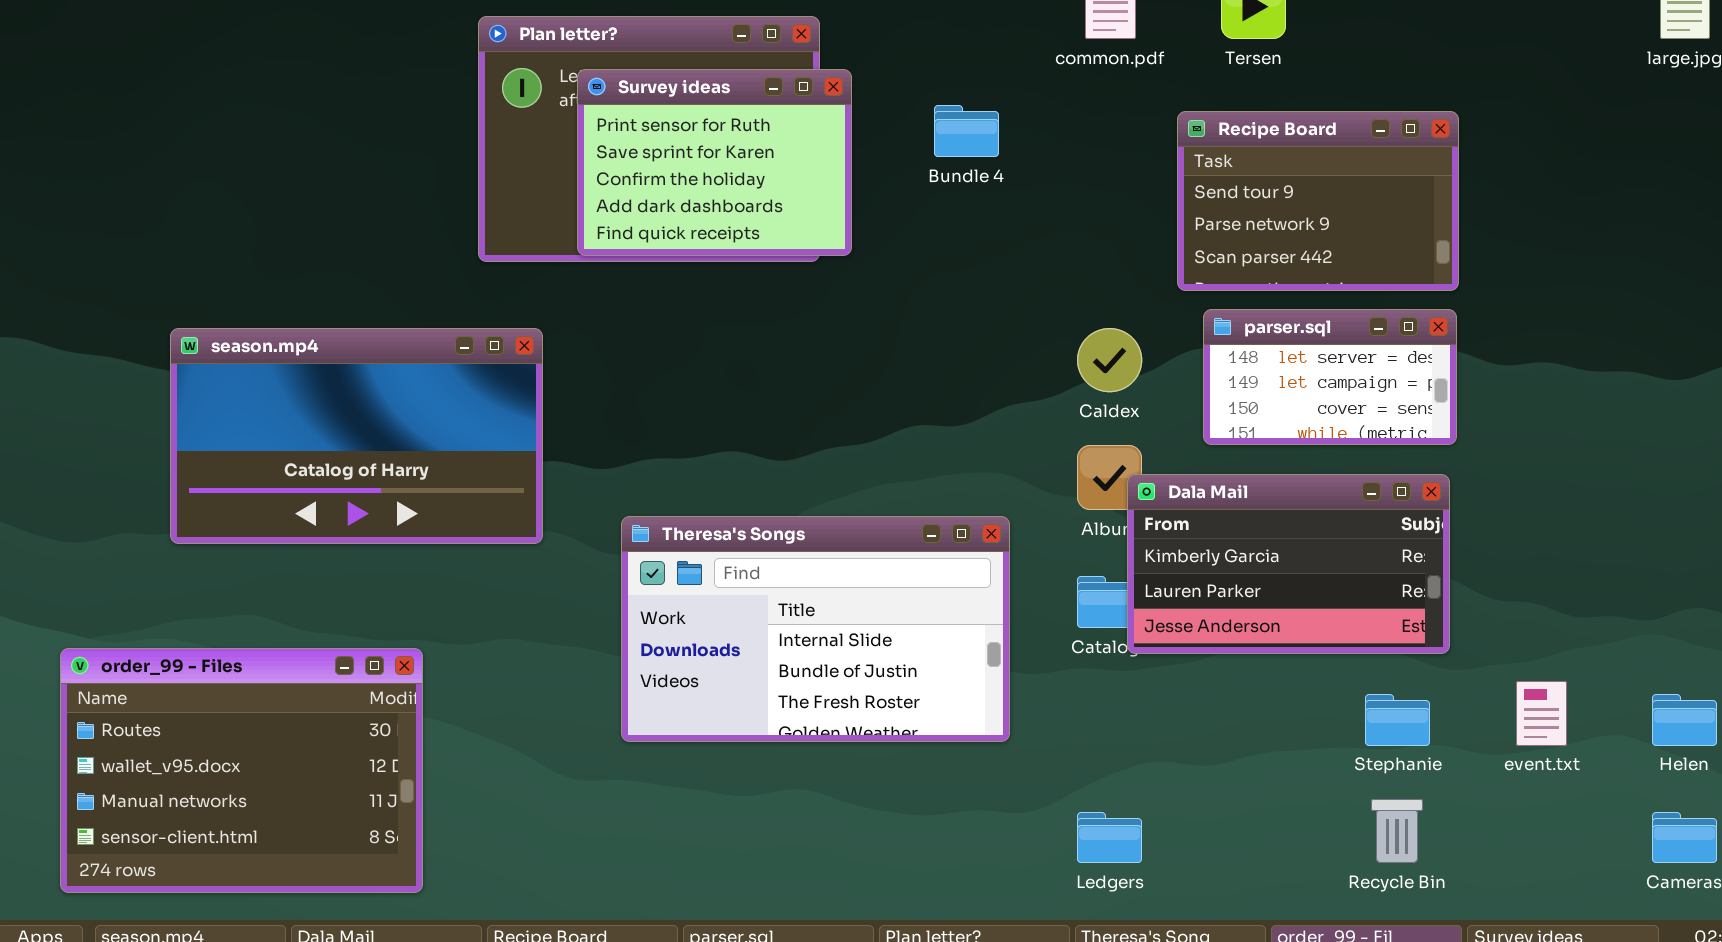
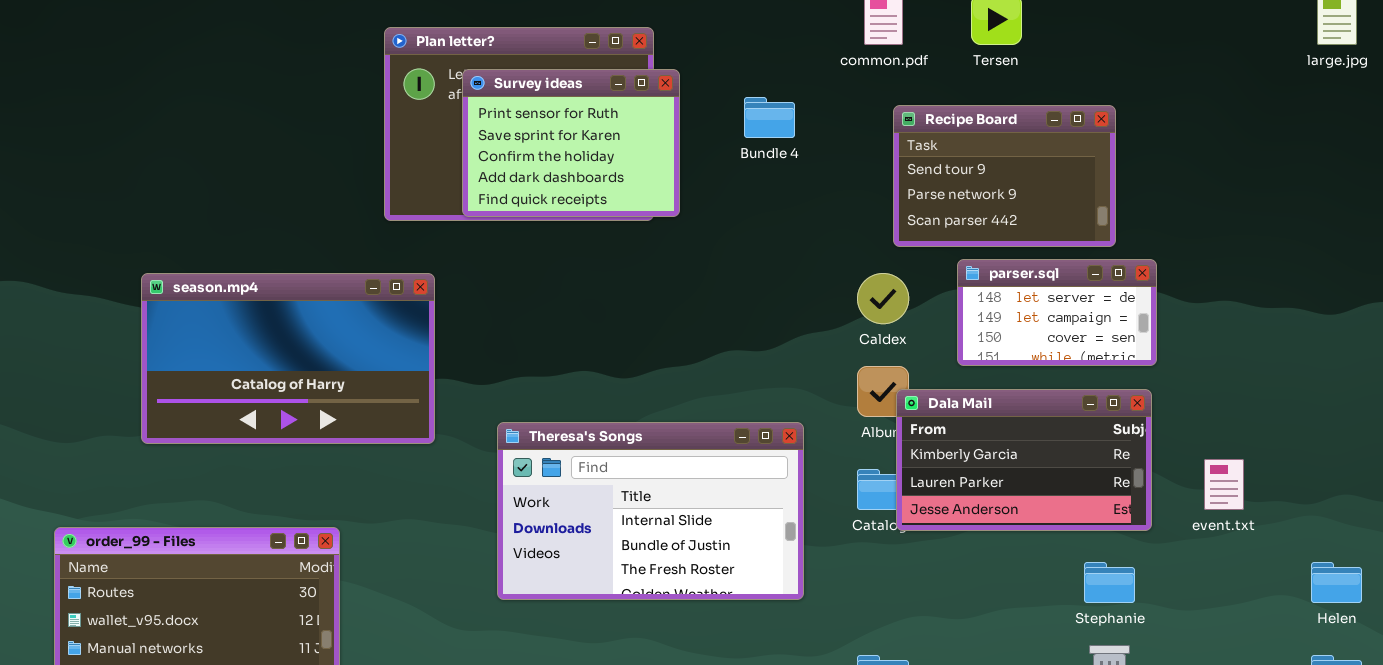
Recipe Board: [1177,111,1459,291] -> [893,105,1116,247], moved
event.txt: [1516,681,1567,746] -> [1204,459,1244,510], moved

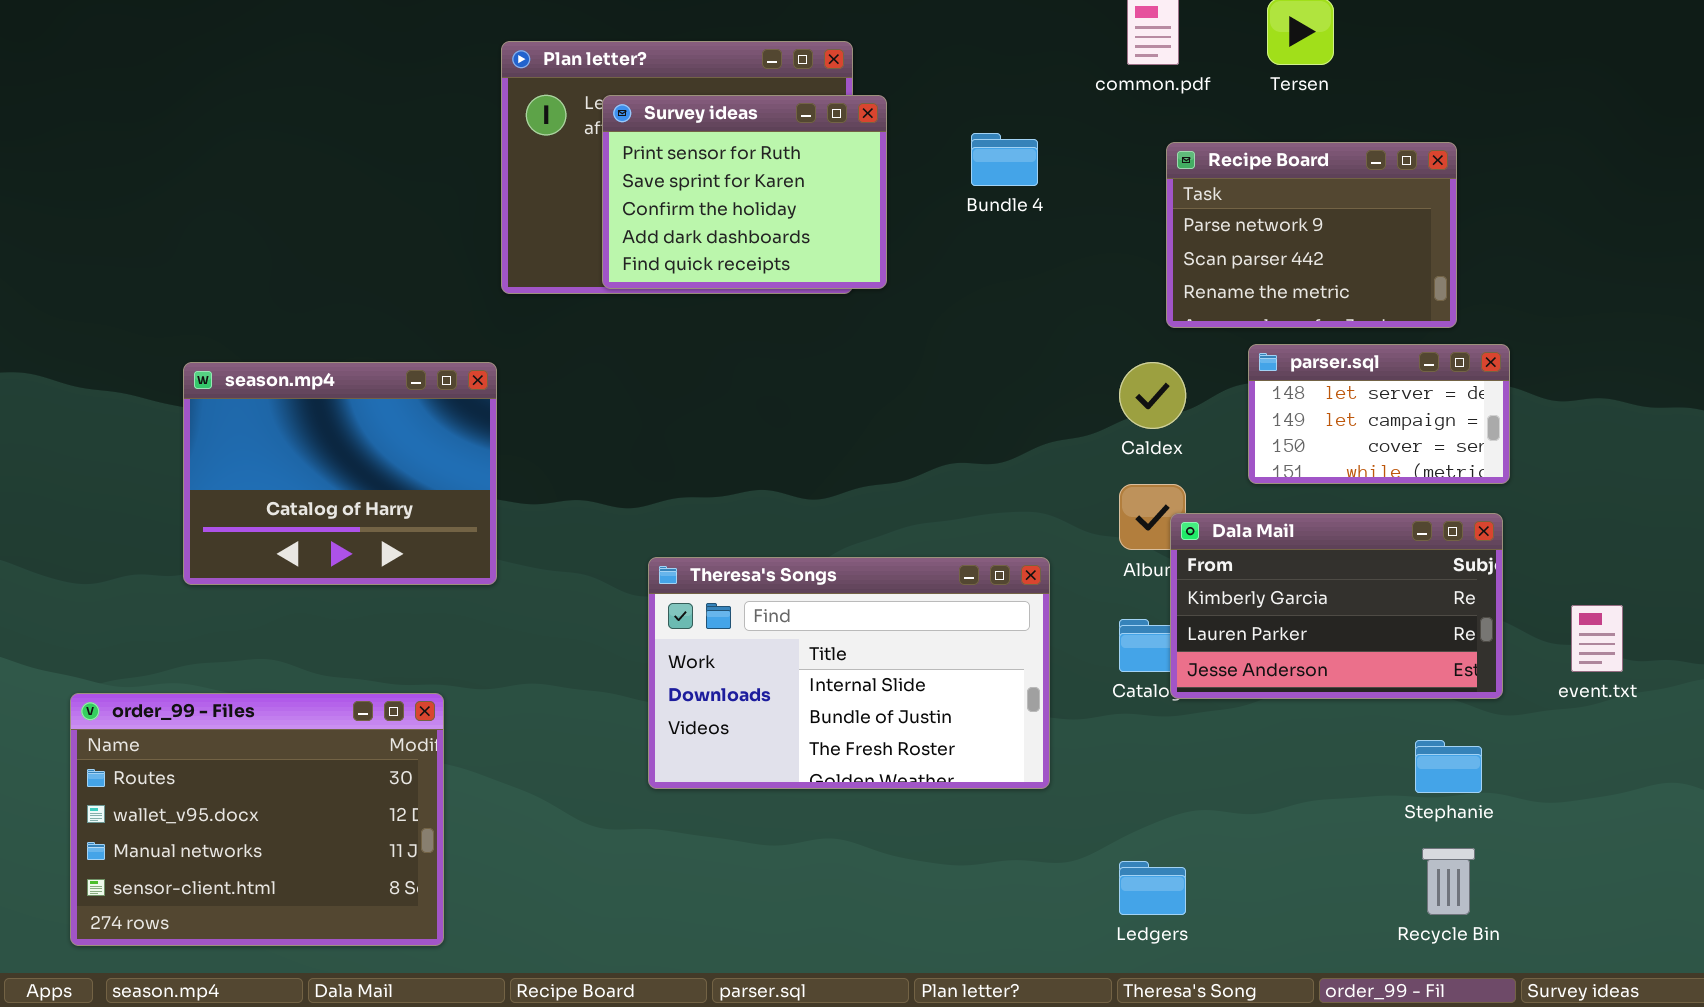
Recipe Board: [893,105,1116,247] -> [1166,142,1457,328], scrolled down 1 row
season.mp4: [141,273,435,444] -> [183,362,497,585], resized

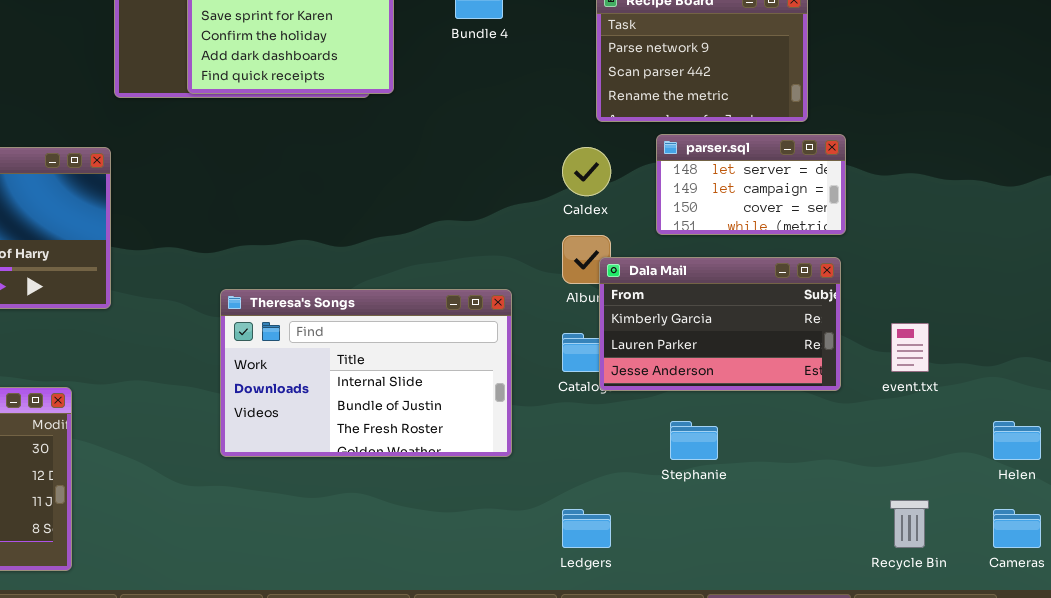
Stephanie: [1415,740,1482,793] -> [670,421,718,460], moved
Recycle Bin: [1422,848,1475,915] -> [890,500,929,548], moved

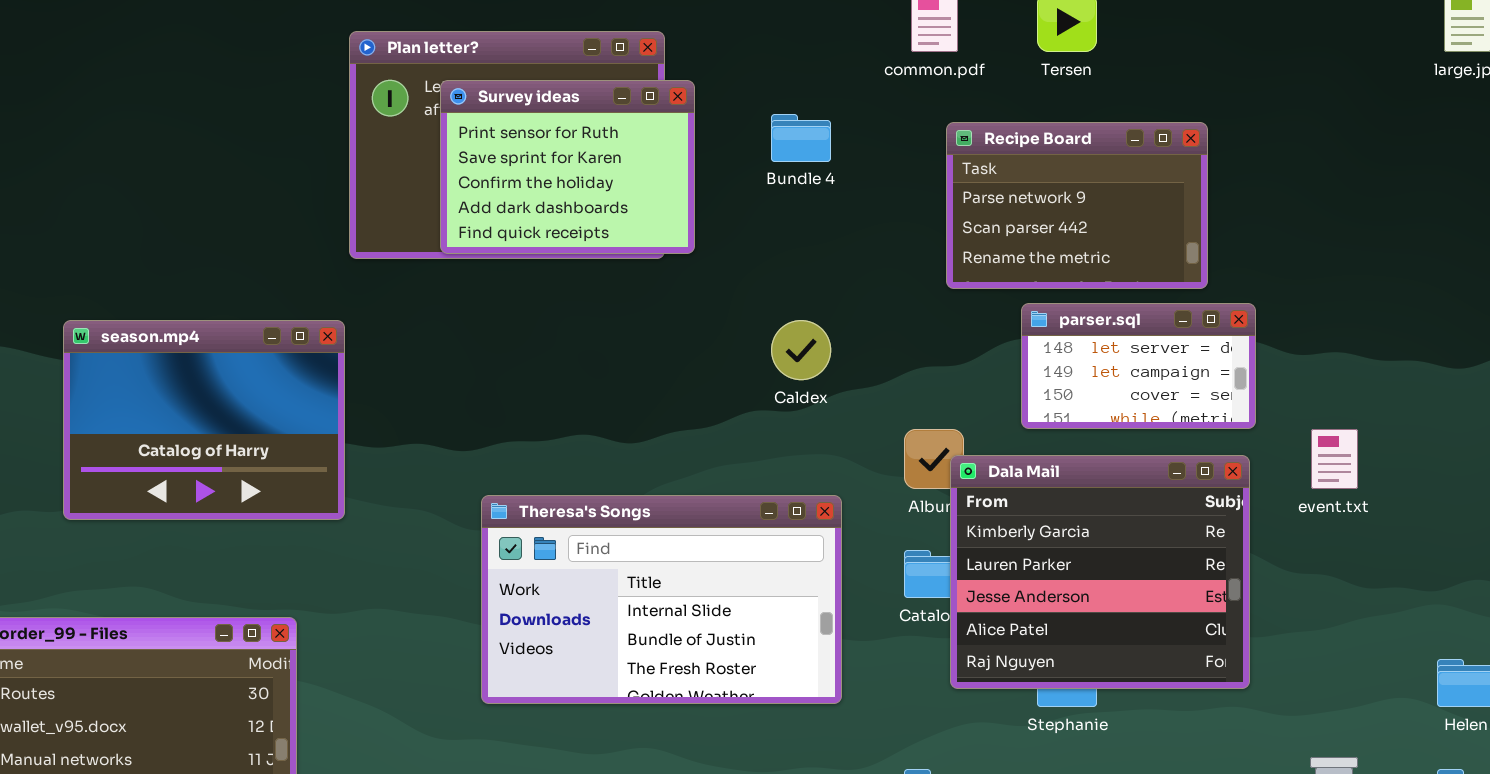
Caldex: [562,147,611,196] -> [771,320,831,380], moved
Dala Mail: [599,257,841,391] -> [950,455,1250,689], resized
event.txt: [891,323,929,372] -> [1311,429,1358,489], moved

